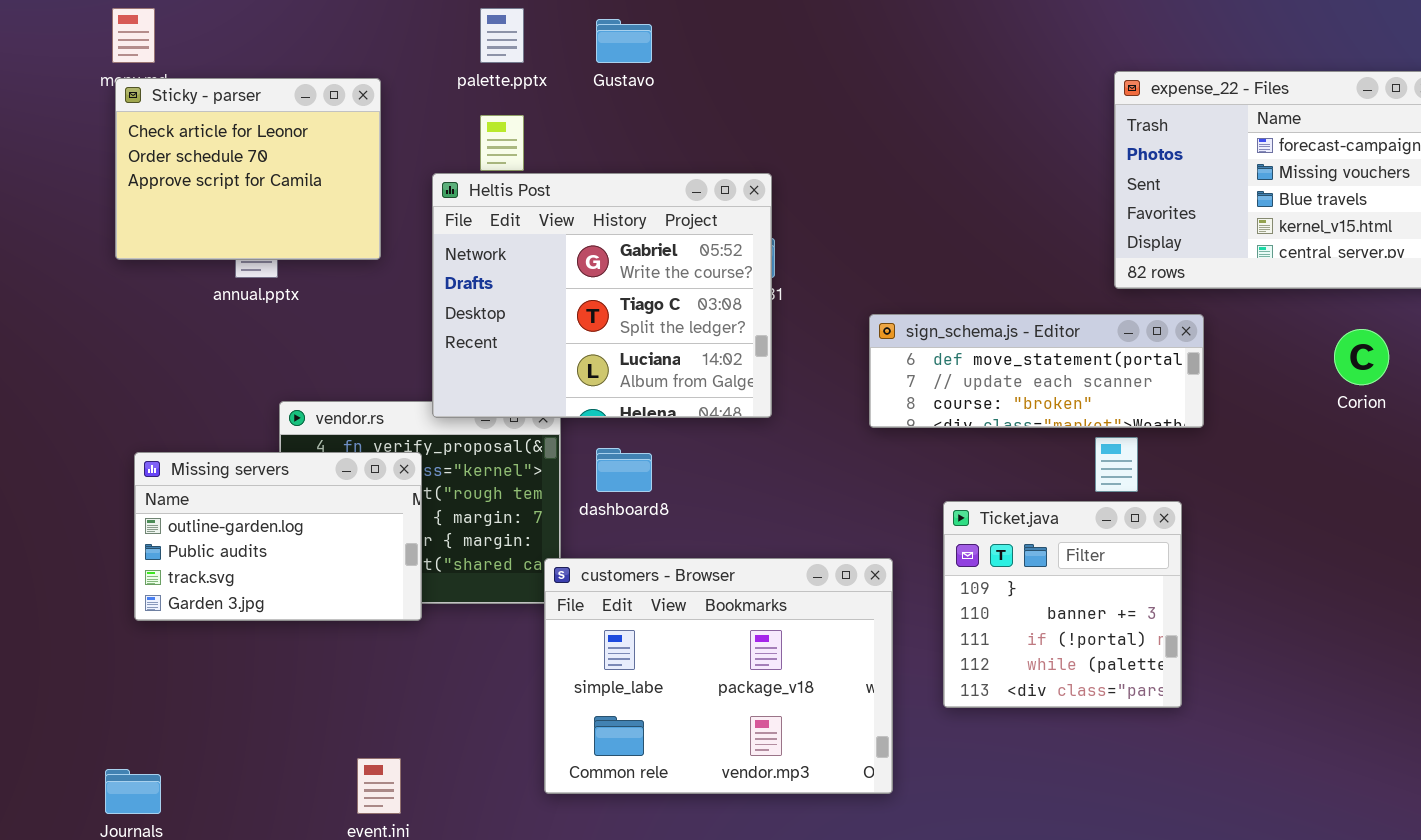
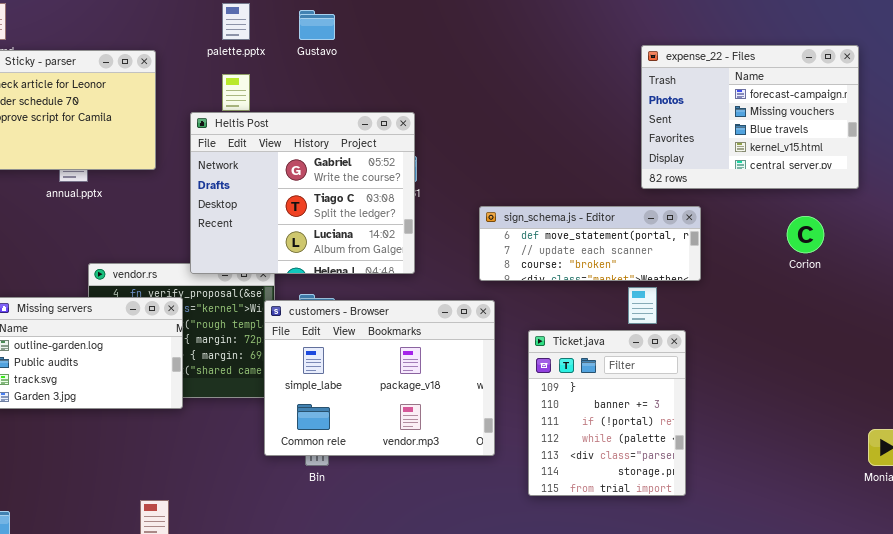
Ticket.java: [943,501,1182,708] -> [528,330,686,496], resized
customers - Browser: [544,558,893,794] -> [264,300,495,456], moved

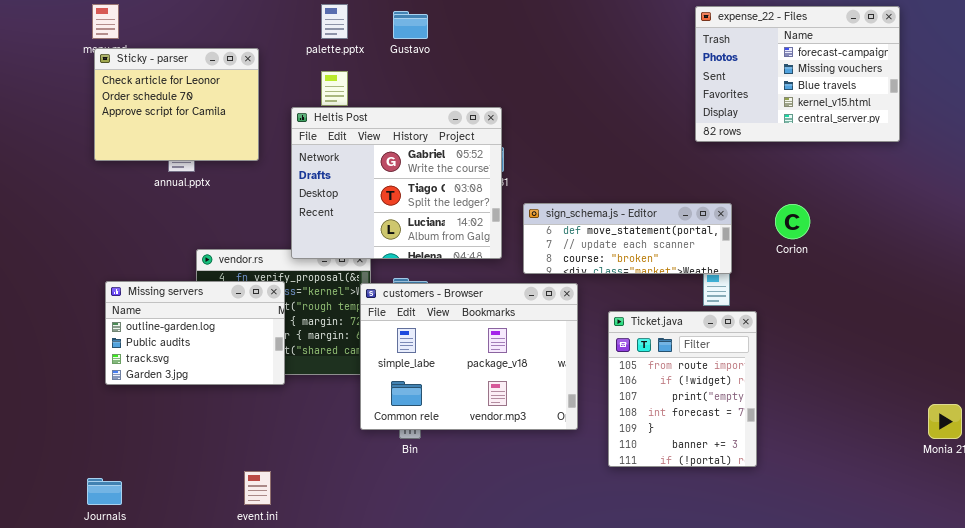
expense_22 - Files: [641,45,859,189] -> [695,6,900,142], moved
sign_schema.js - Editor: [479,206,701,281] -> [523,203,732,274], moved
Corion: [787,216,824,253] -> [775,204,810,239], moved
Ticket.java: [528,330,686,496] -> [608,311,757,467], scrolled up 4 rows

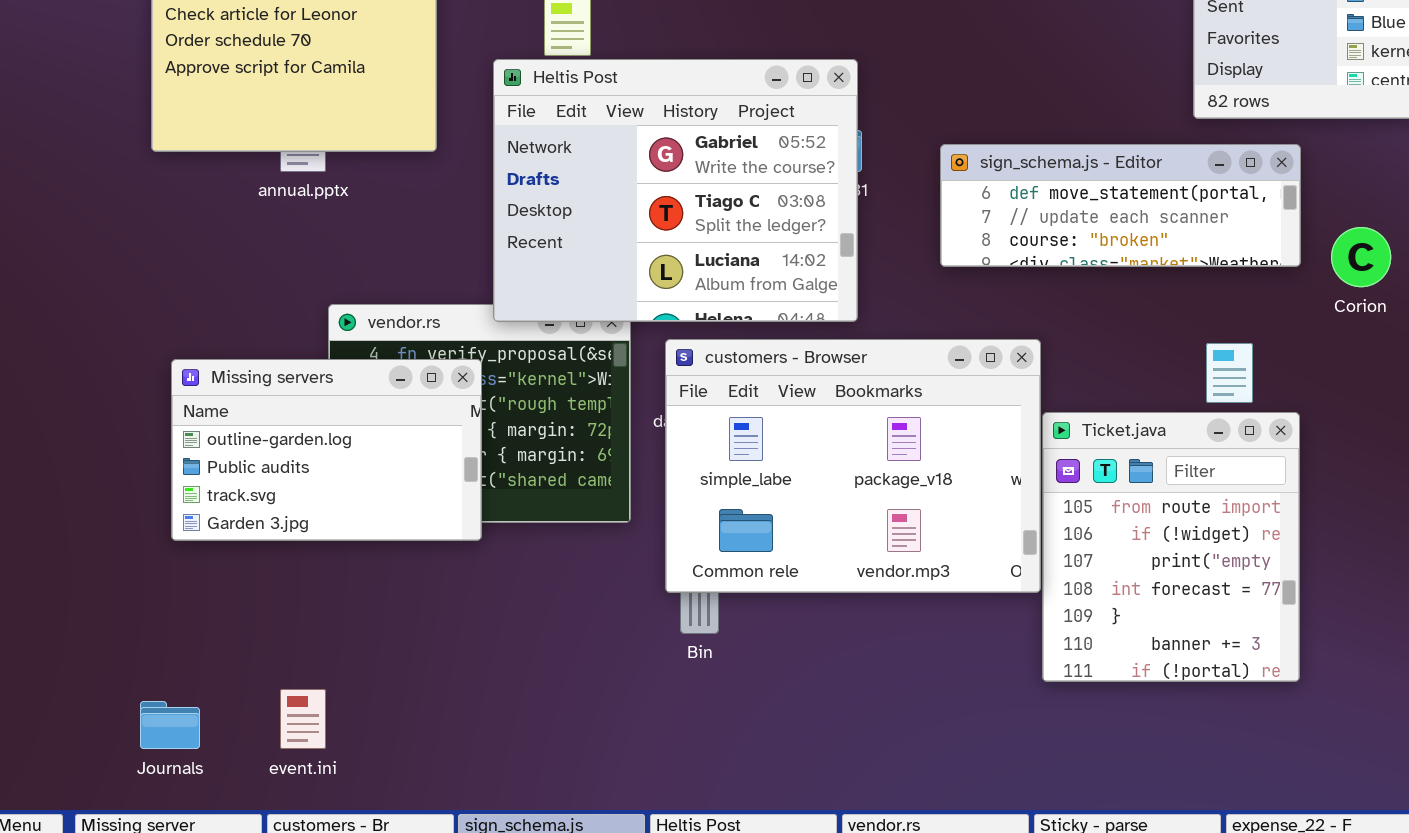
sign_schema.js - Editor: [523,203,732,274] -> [940,144,1301,267], moved
customers - Browser: [360,283,578,430] -> [665,339,1041,593], moved
event.ini: [244,471,271,505] -> [280,689,326,749], moved

